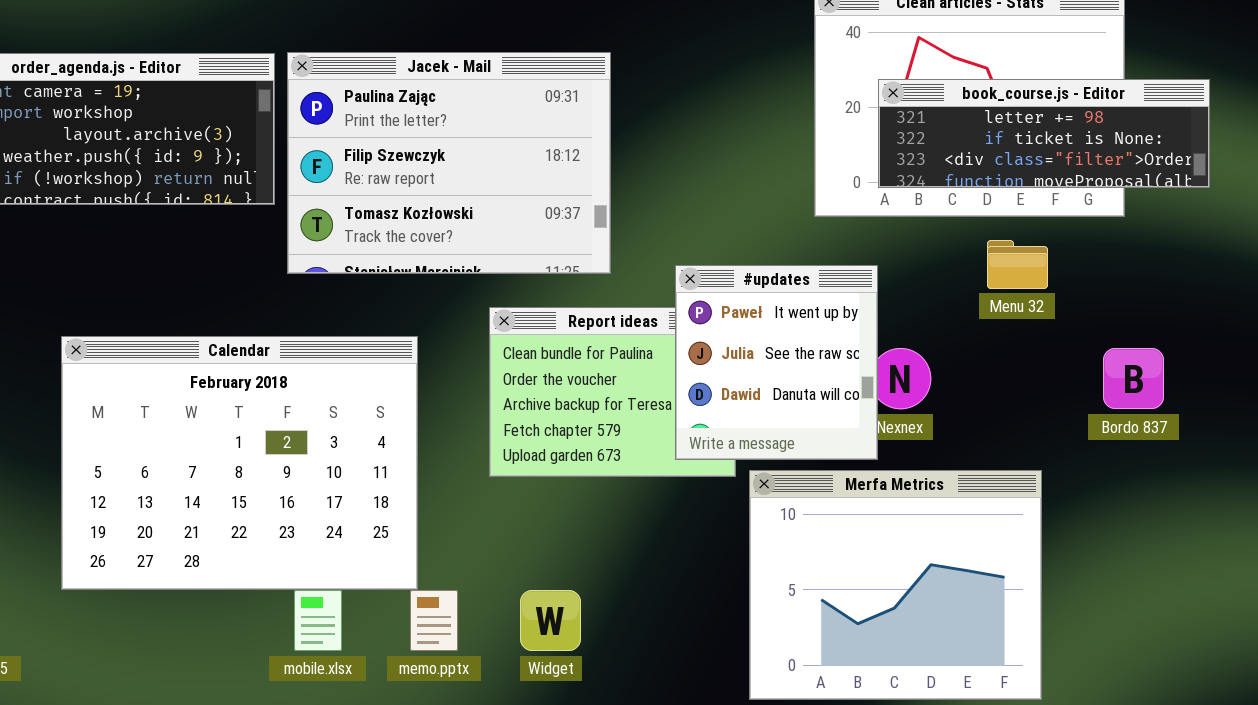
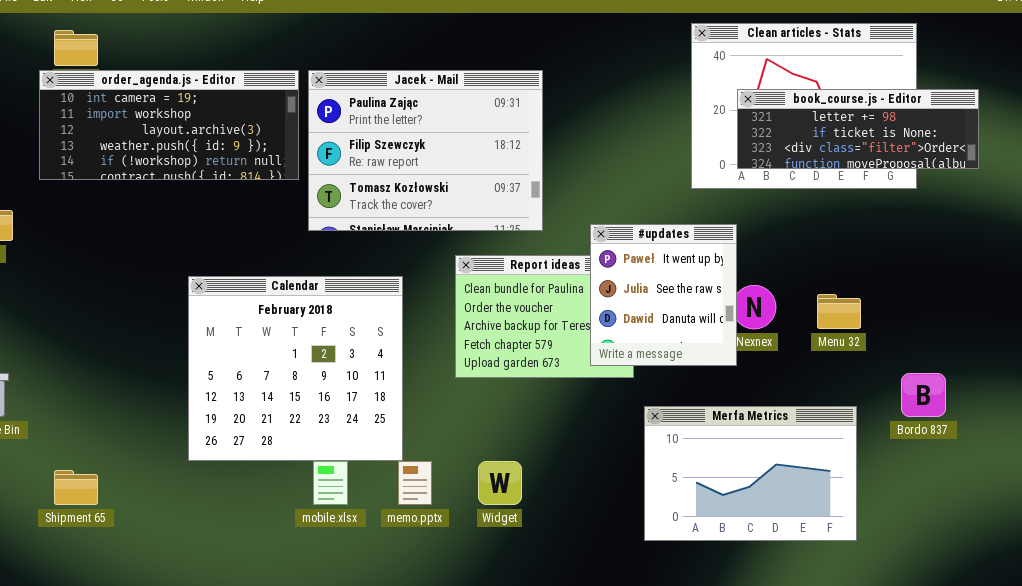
Menu 32: [987,240,1048,289] -> [817,294,861,329], moved
Calendar: [61,336,418,590] -> [188,276,403,461], resized
Bordo 837: [1103,348,1164,409] -> [901,373,946,417], moved
Merfa Metrics: [749,470,1042,700] -> [644,406,857,541], resized

